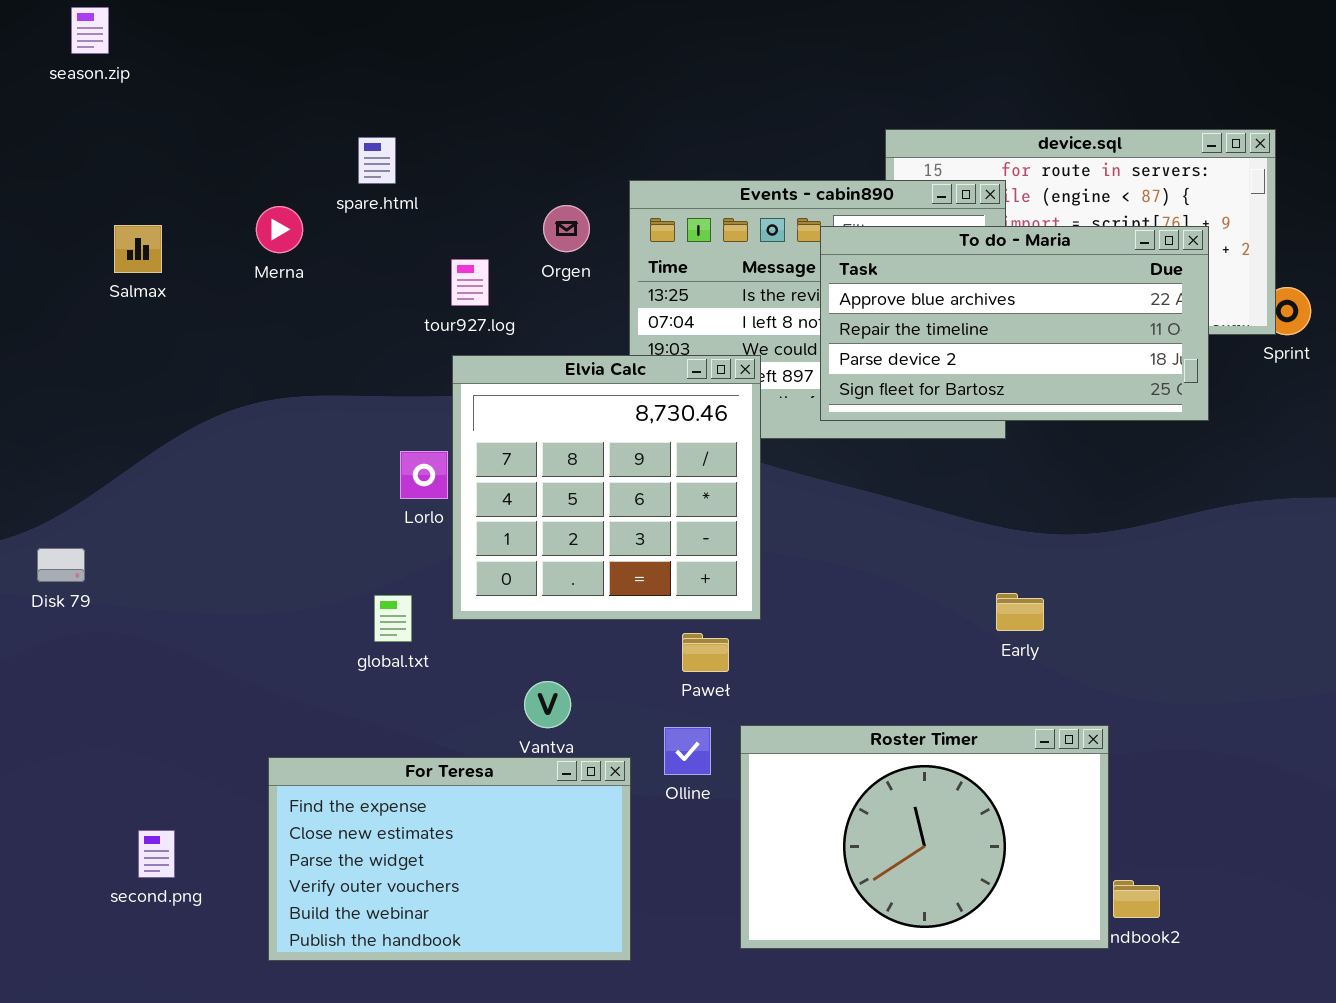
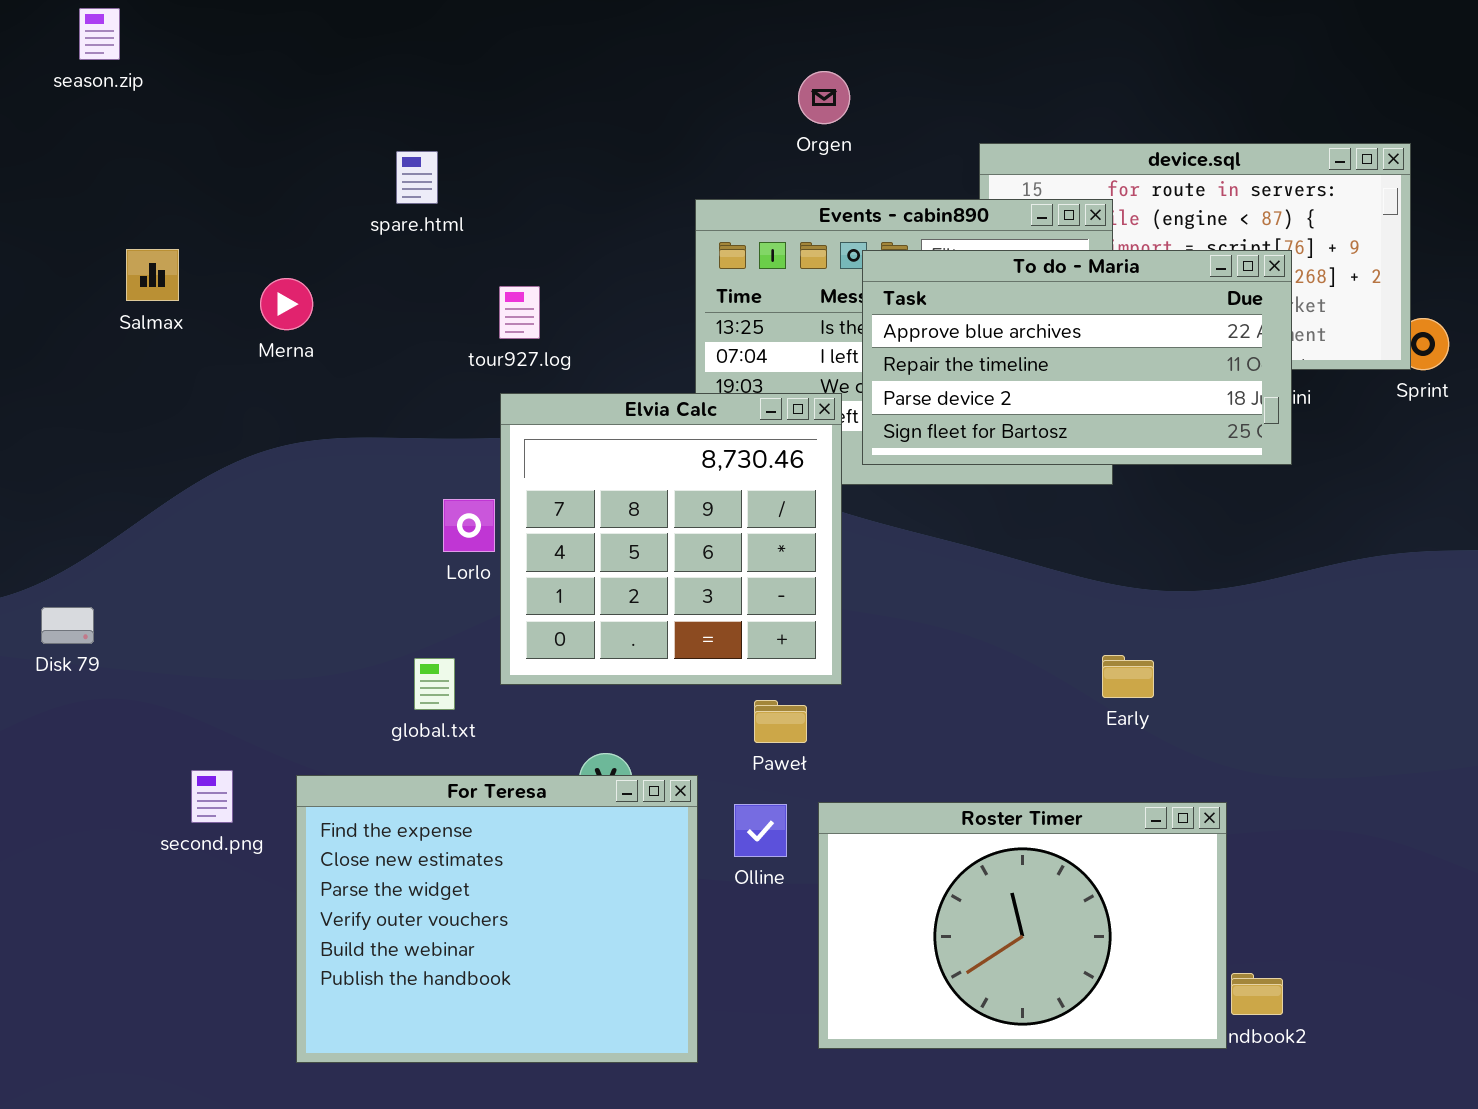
Orgen: [543,205,590,252] -> [798,71,850,124], moved
Merna: [256,206,303,253] -> [260,278,313,330], moved
To do - Maria: [820,226,1209,421] -> [862,250,1292,465], moved
For Teresa: [268,757,631,961] -> [296,775,698,1063], resized
second.png: [138,830,175,878] -> [191,770,233,823], moved

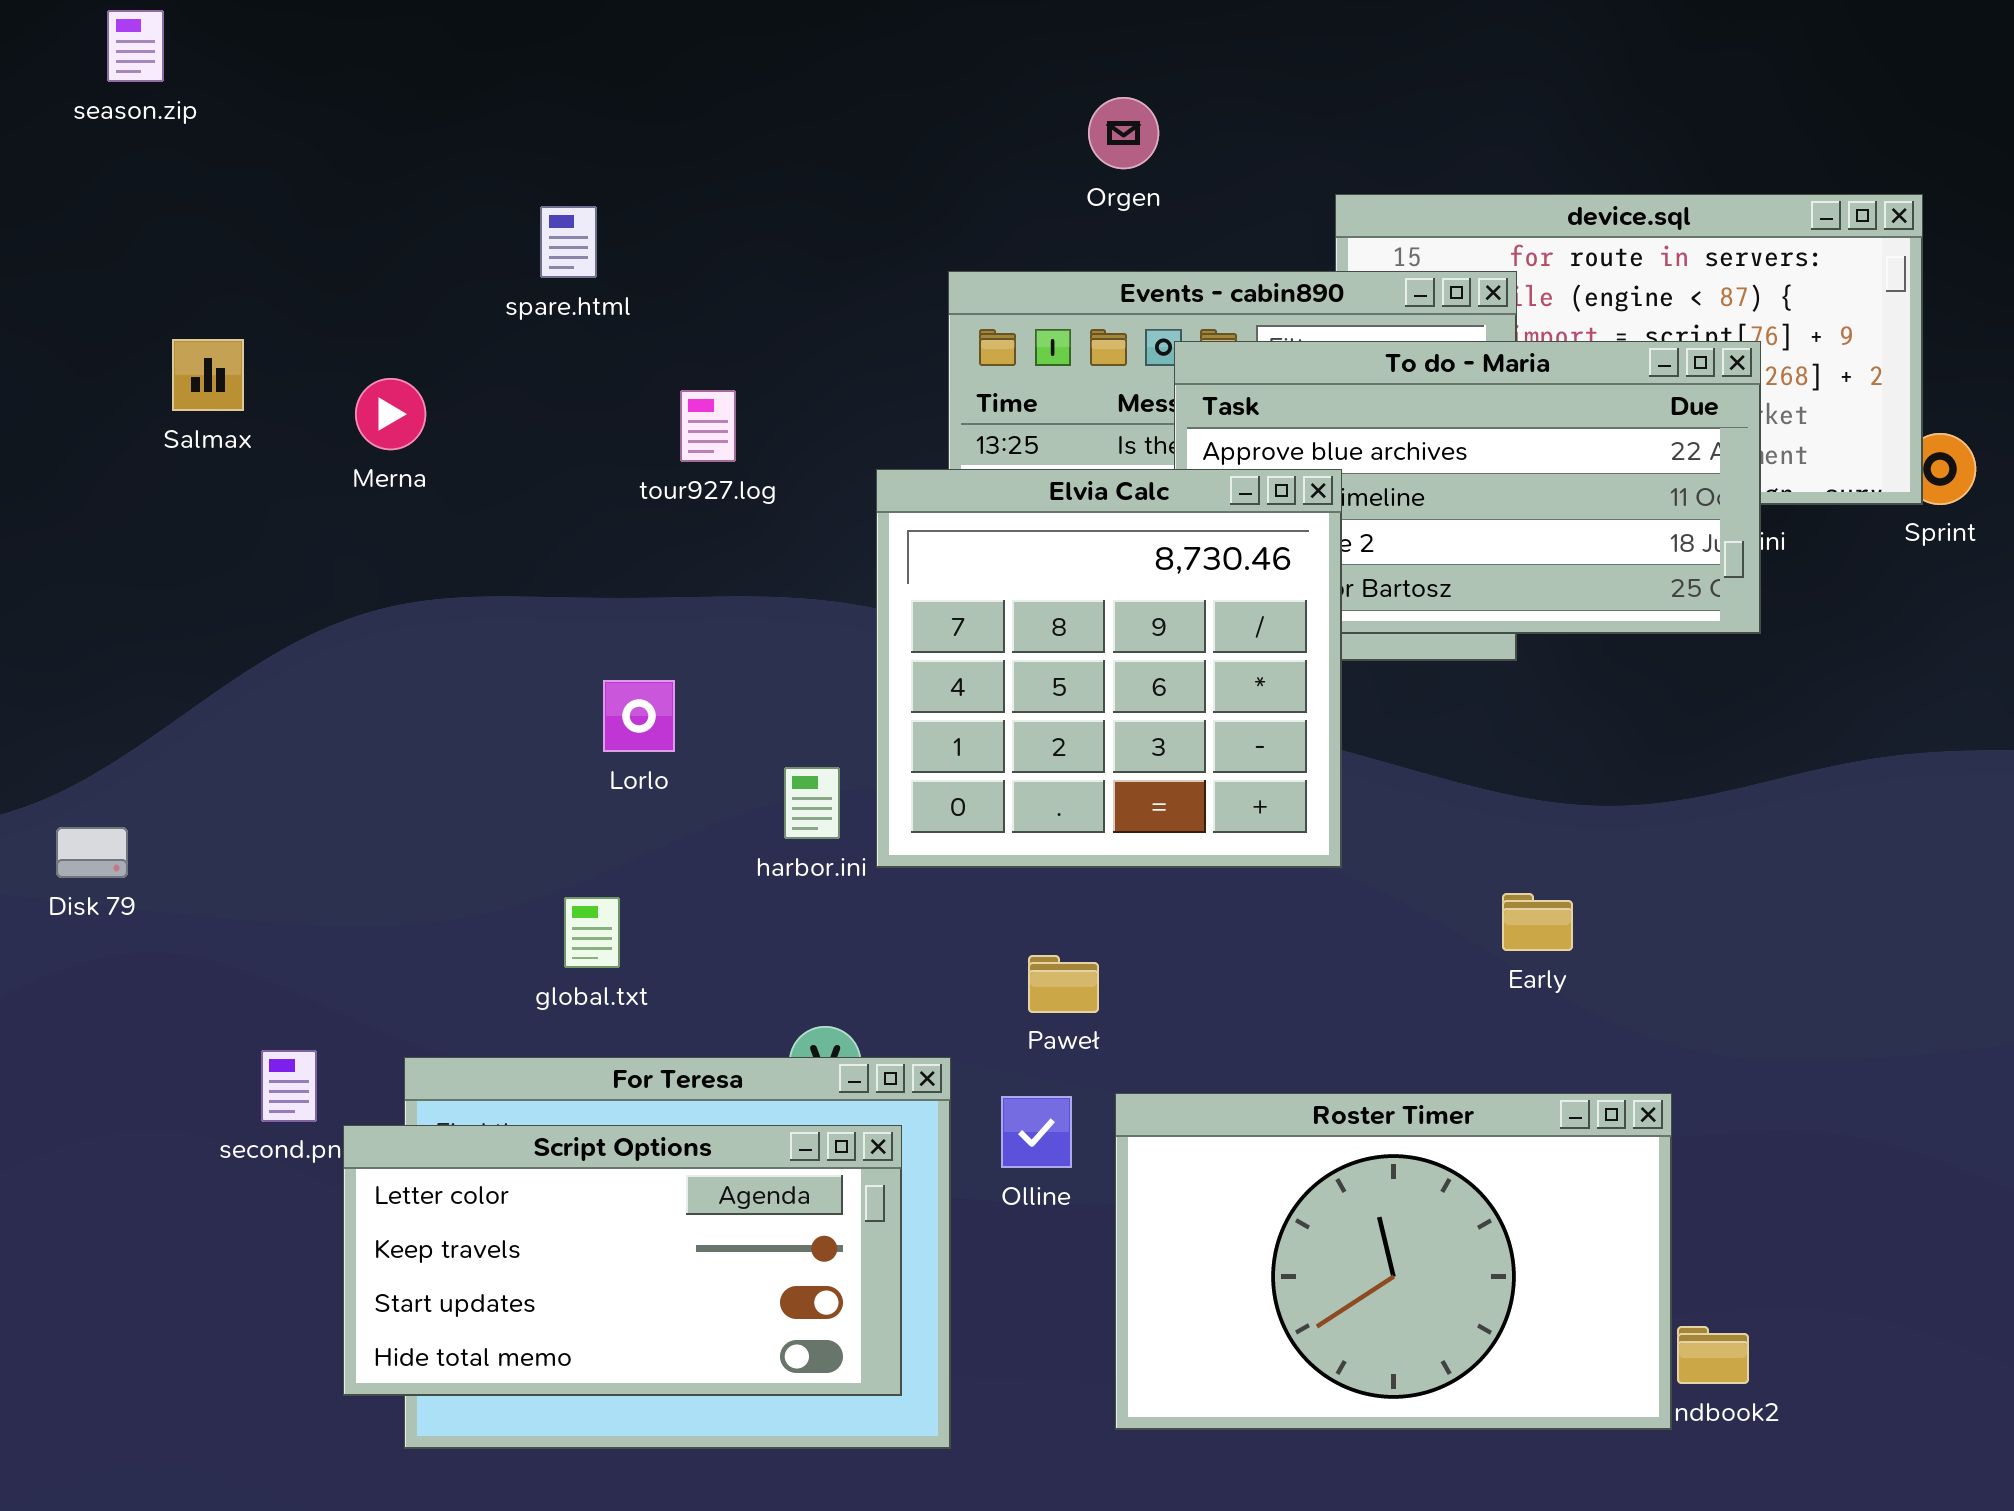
Elvia Calc: [500,393,842,685] -> [876,469,1342,868], moved
Script Options: none -> [343,1125,902,1396], opened

